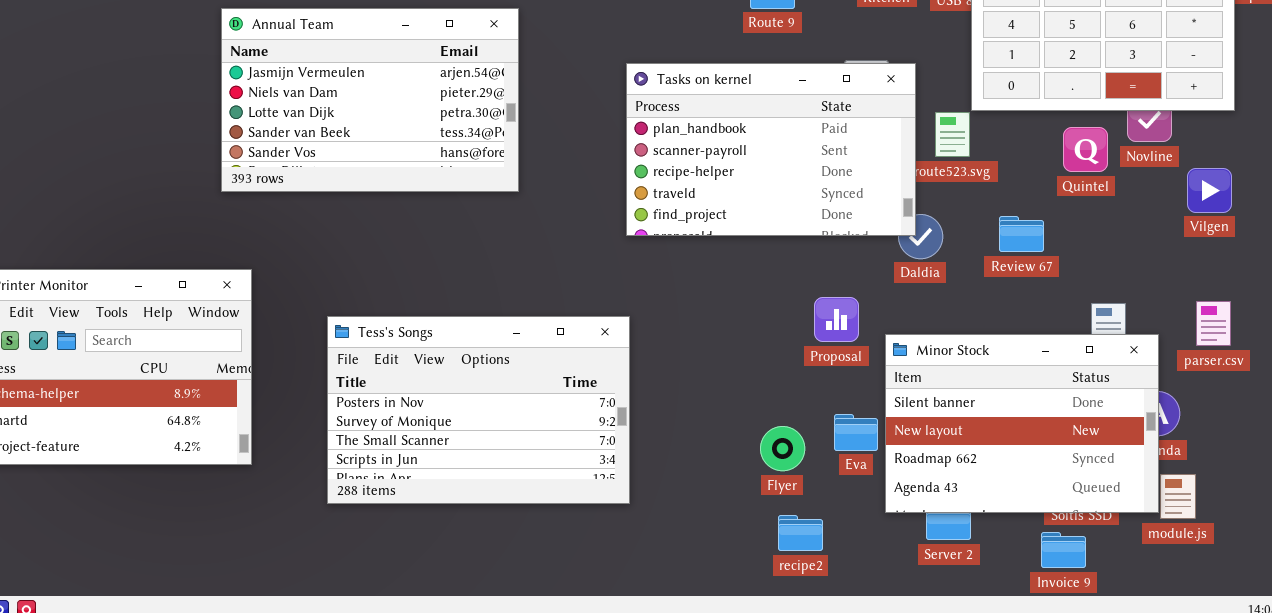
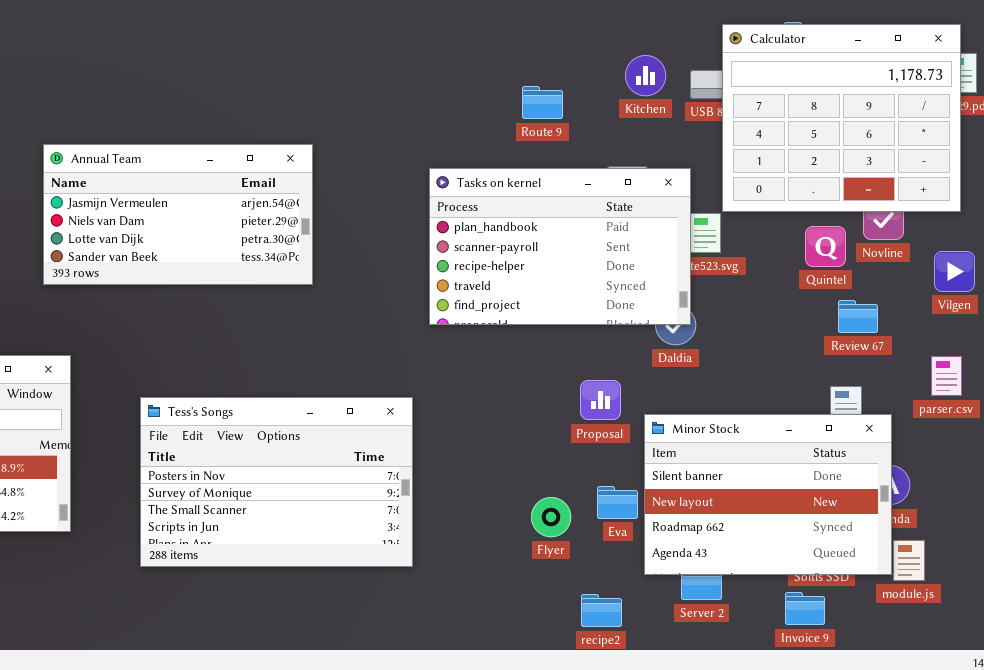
Annual Team: [221,8,519,192] -> [43,144,313,285], resized
Tasks on kernel: [626,63,916,236] -> [429,168,691,325], moved
Vilgen: [1187,168,1232,213] -> [934,251,975,292], moved
Review 67: [999,216,1044,252] -> [838,300,878,333], moved
parser.csv: [1196,301,1231,346] -> [931,356,962,396], moved
recipe2: [778,515,823,551] -> [581,594,622,627], moved

